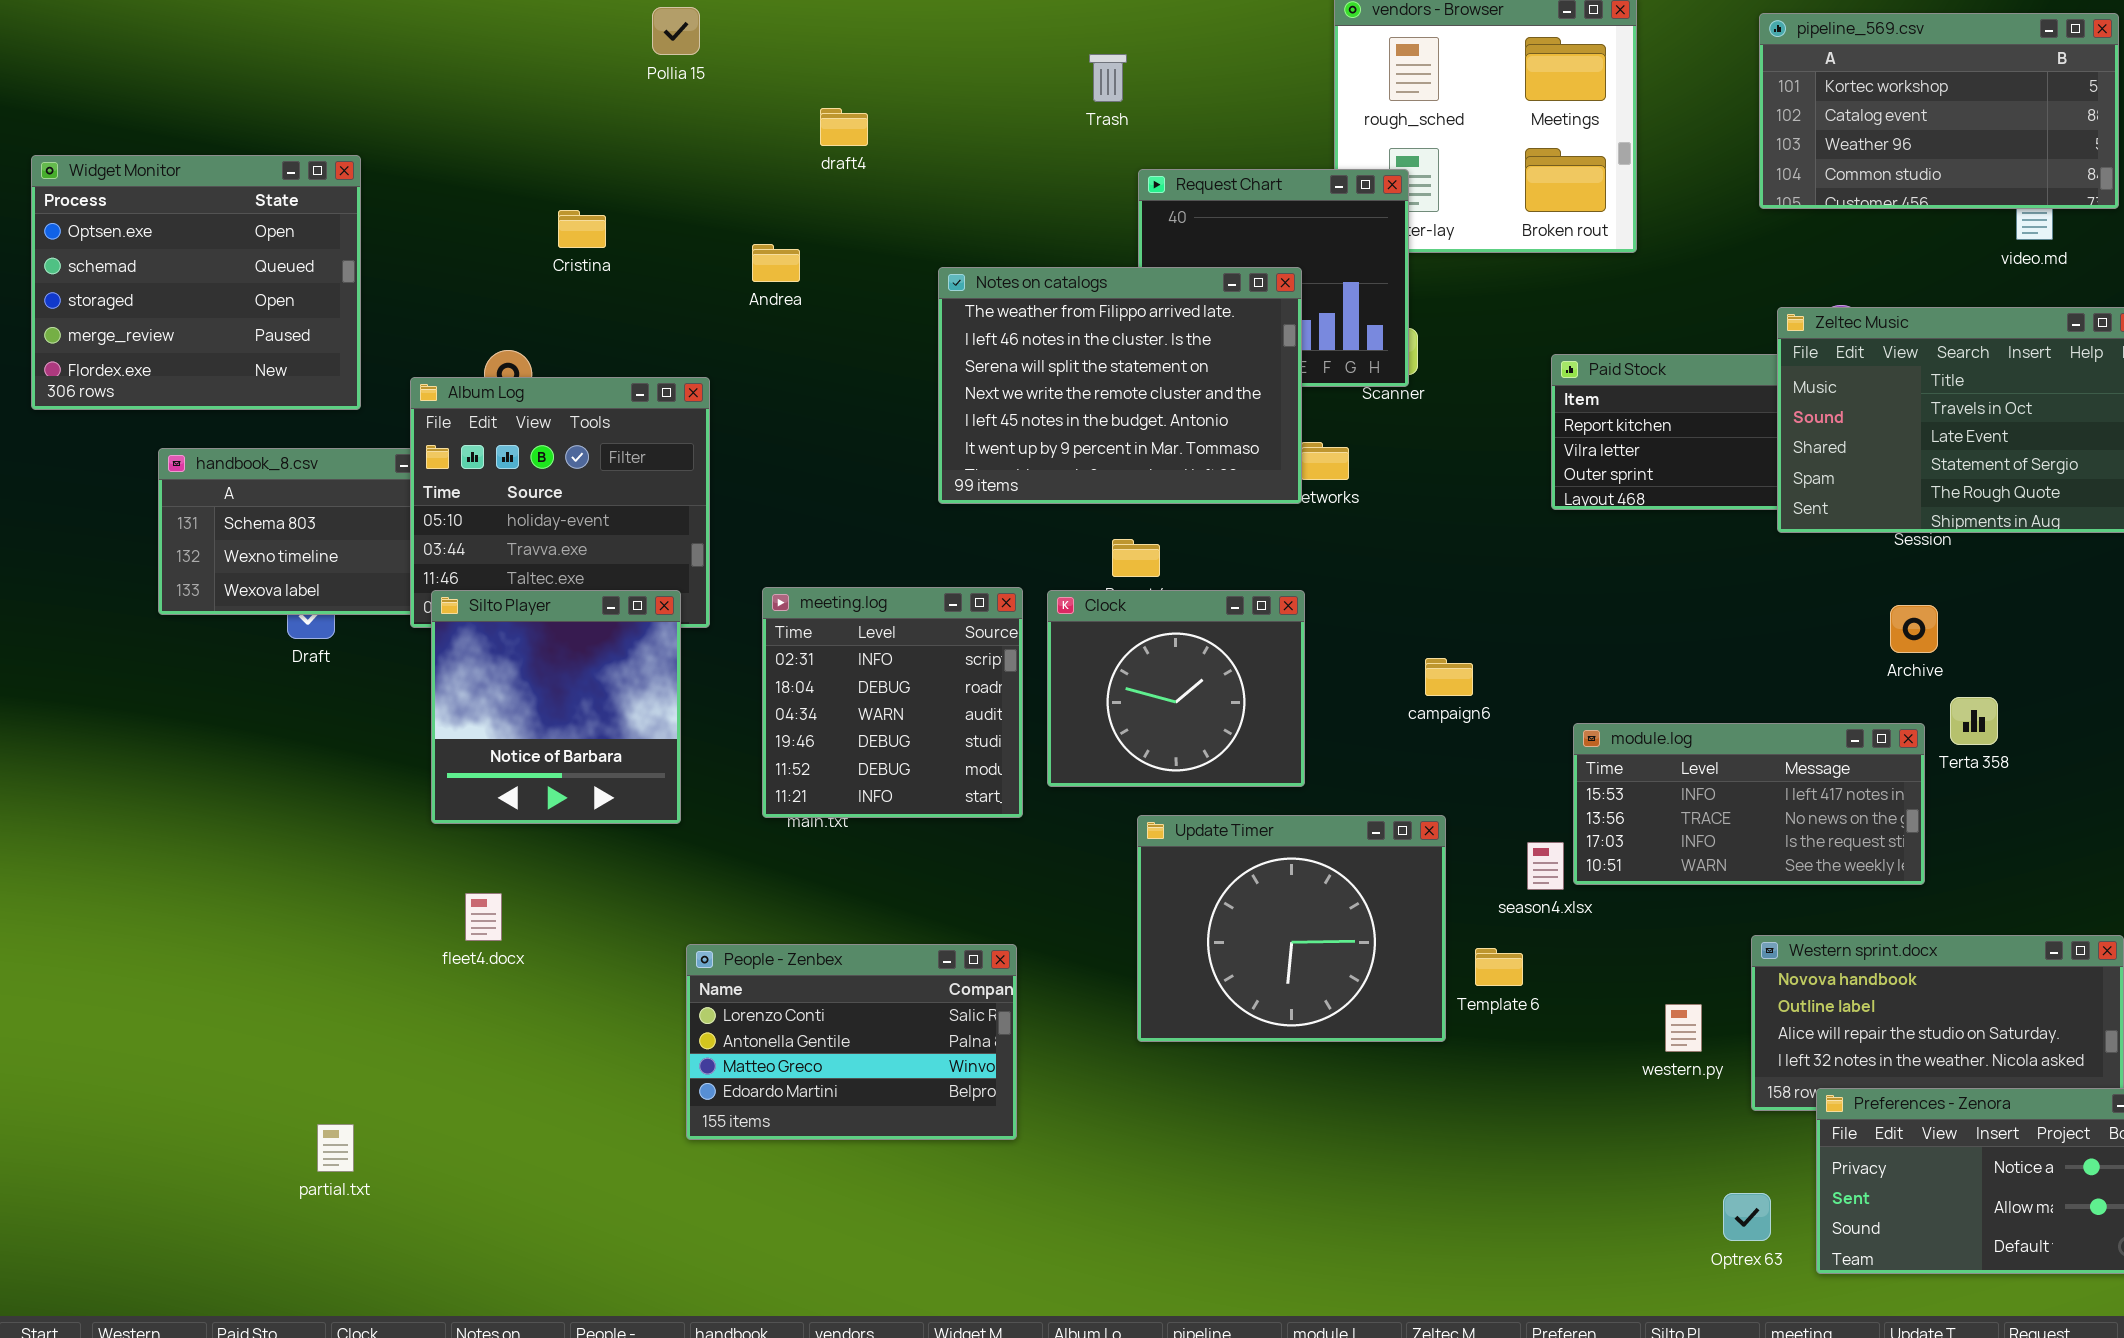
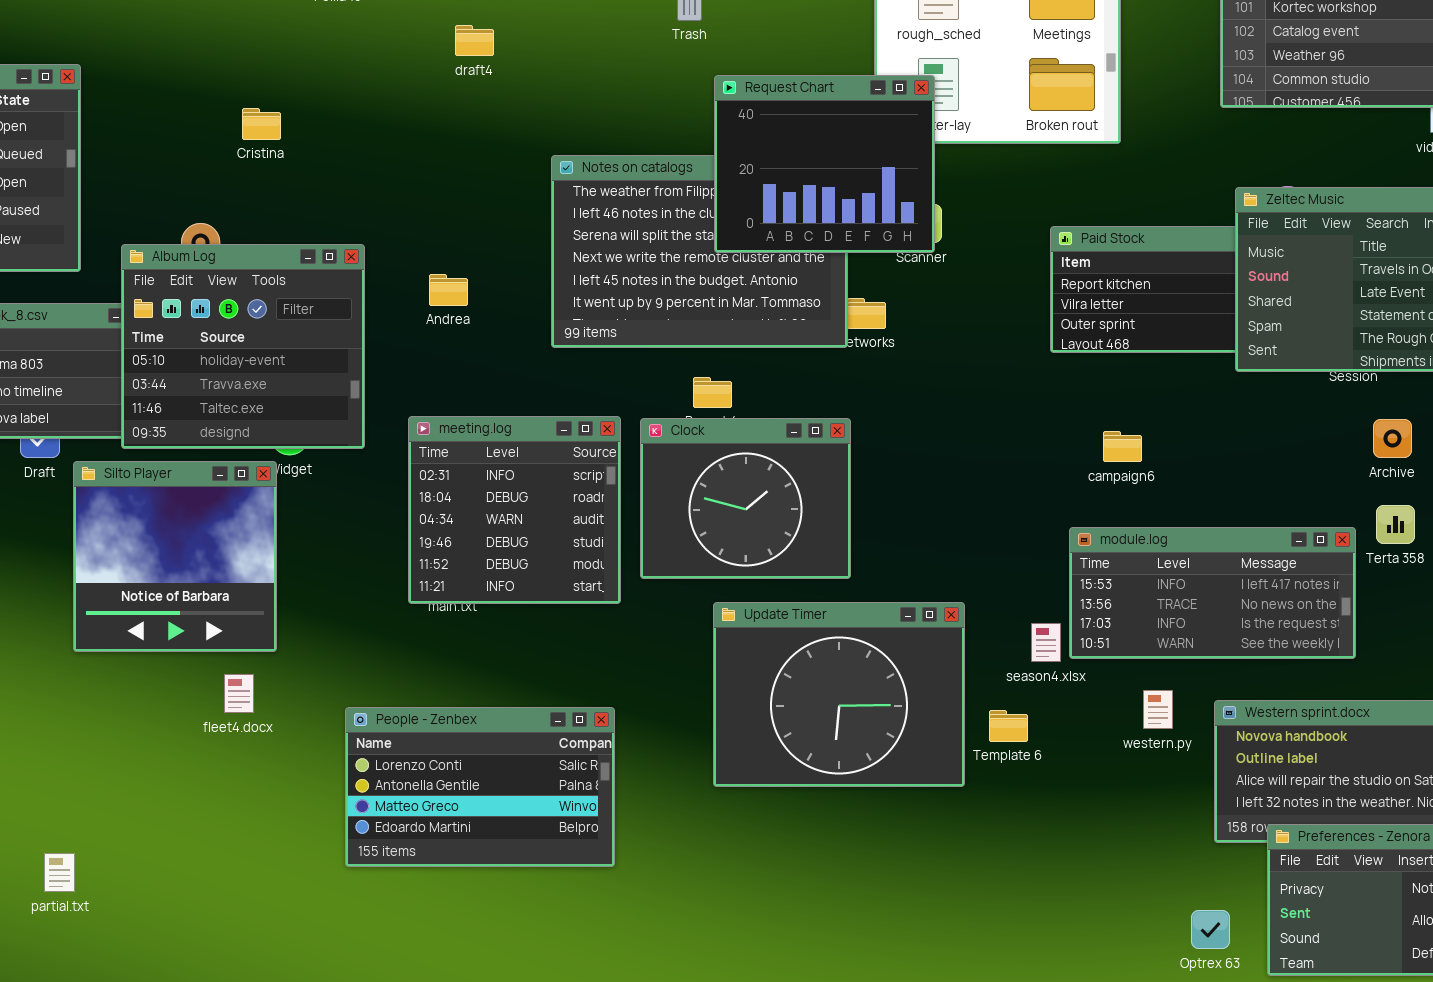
Request Chart: [1138,169,1409,387] -> [714,75,935,253], raised
Andrea: [752,244,800,282] -> [429,274,468,306], moved
Silto Player: [431,590,681,824] -> [73,461,277,652], moved
Archive: [1890,605,1938,653] -> [1373,419,1412,458], moved
campaign6: [1425,658,1473,696] -> [1103,431,1142,462], moved
fleet4.docx: [465,893,502,941] -> [224,674,254,713], moved
western.py: [1665,1004,1702,1052] -> [1143,690,1173,729], moved

